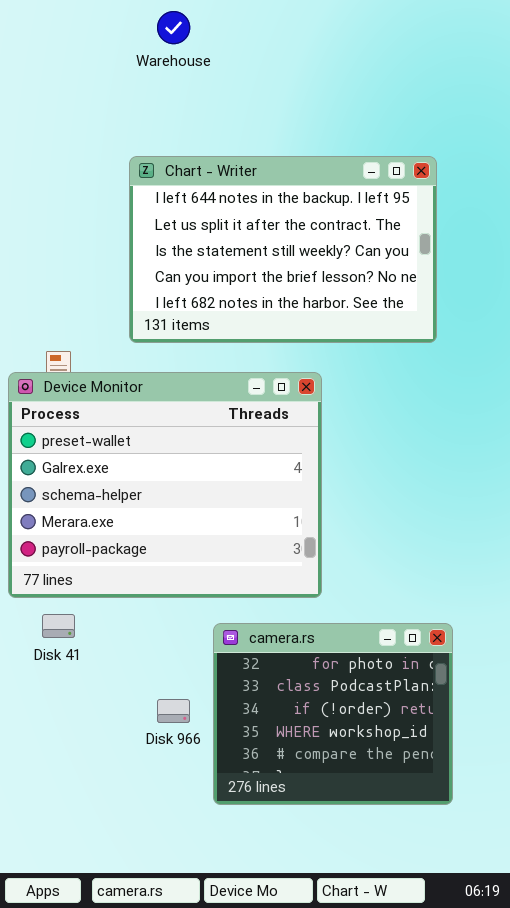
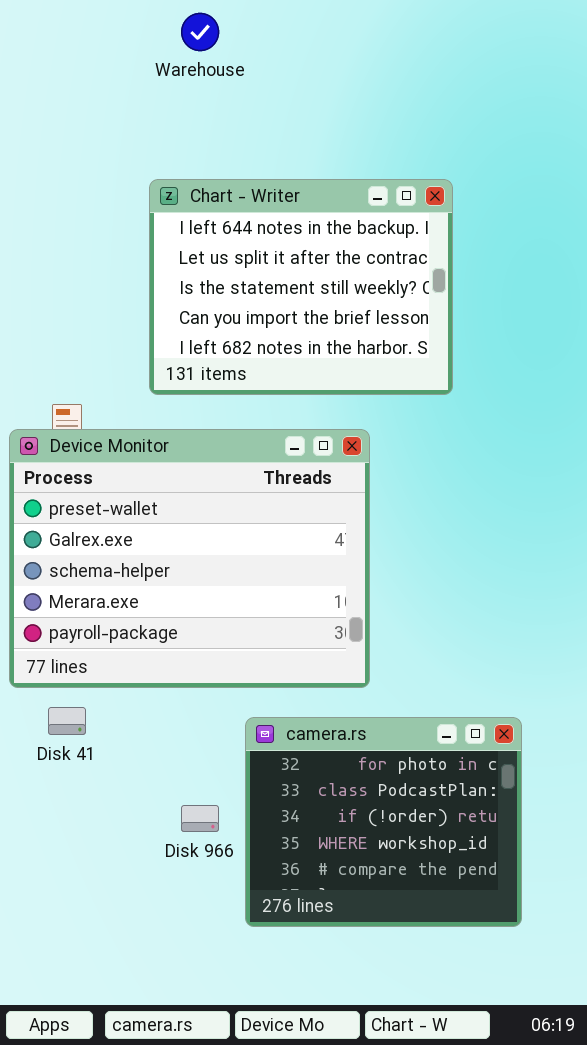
Chart - Writer: [129,156,437,343] -> [149,179,453,395], resized

